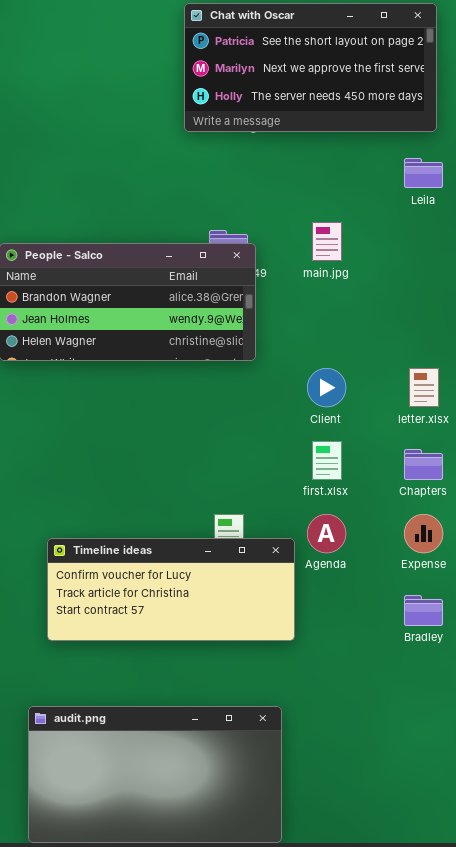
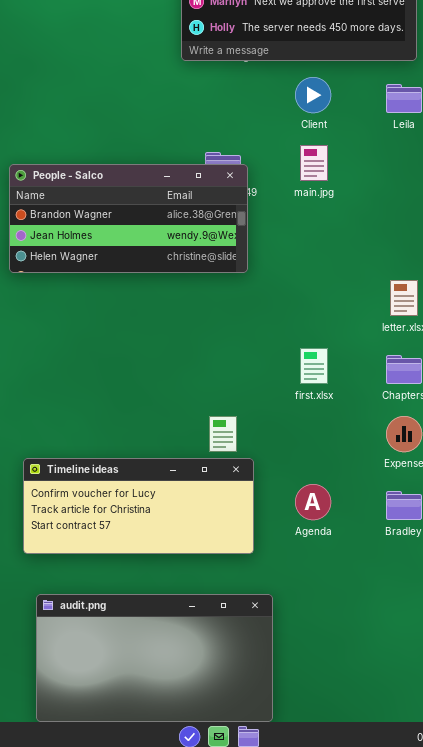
Client: [307,368,346,407] -> [295,77,331,113], moved
Agenda: [307,514,346,553] -> [295,484,331,520], moved
Timeline ideas: [47,538,295,641] -> [23,458,254,554], moved

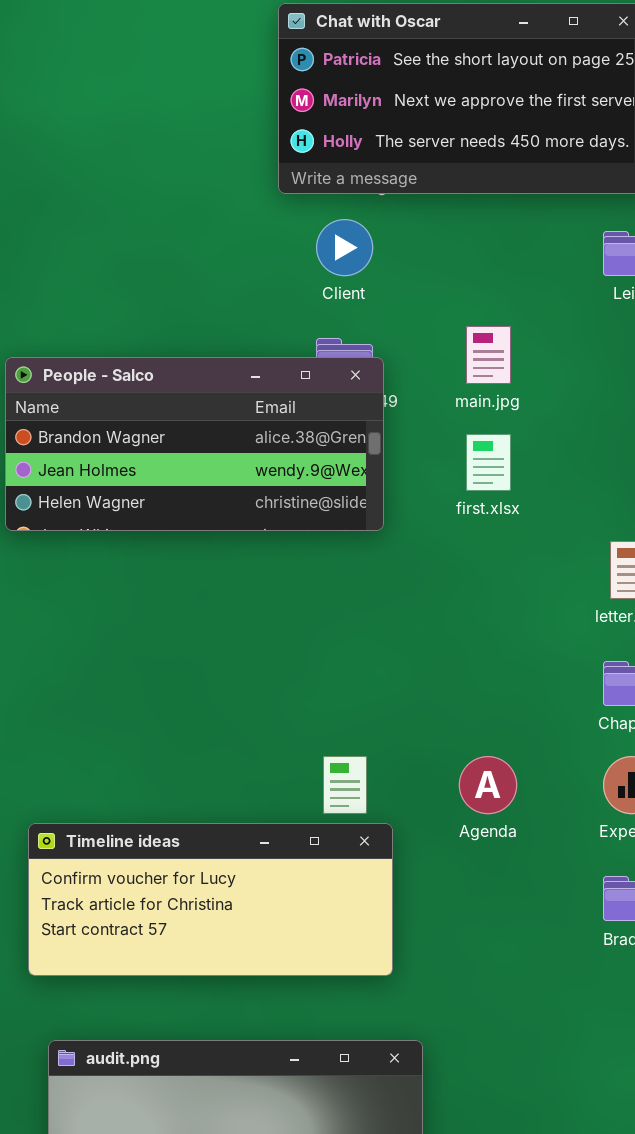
Client: [295,77,331,113] -> [316,219,373,276], moved
first.xlsx: [300,348,328,384] -> [466,434,511,491], moved
Agenda: [295,484,331,520] -> [459,756,517,814], moved

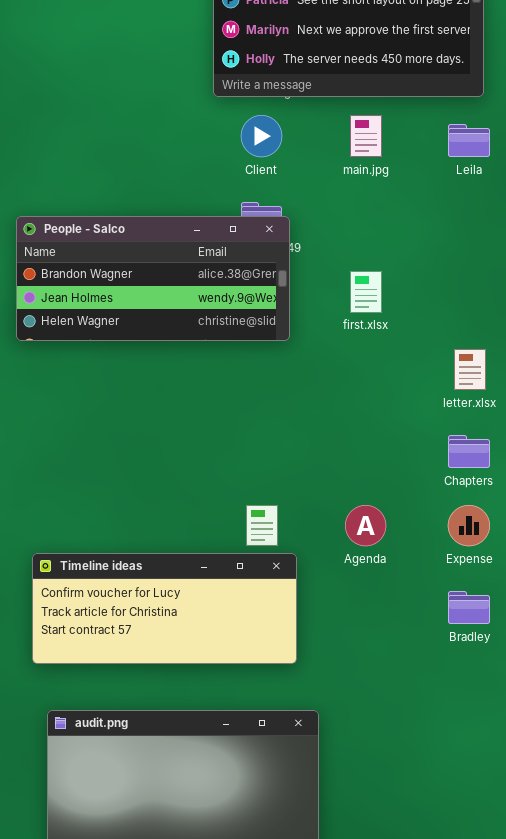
main.jpg: [466,326,511,384] -> [350,115,382,157], moved

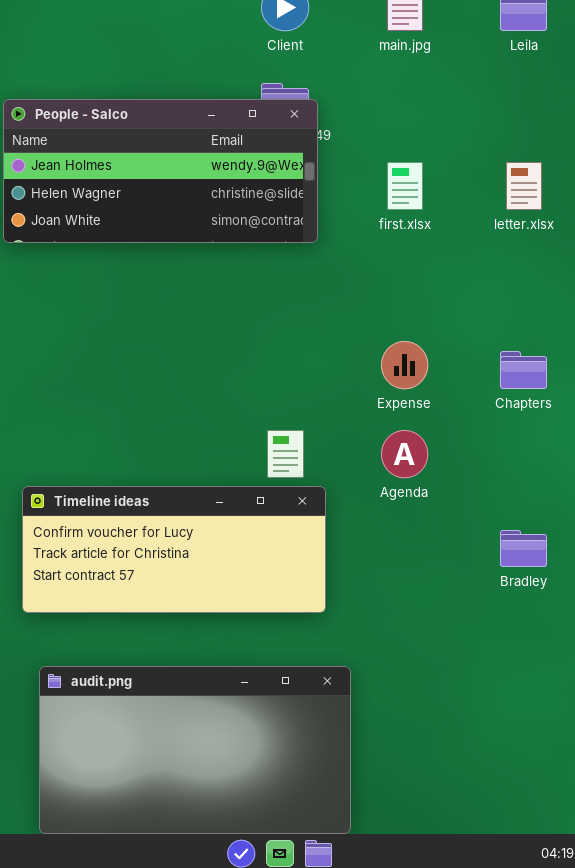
People - Salco: [16,216,290,341] -> [3,99,318,243], scrolled down 1 row
letter.xlsx: [454,349,486,390] -> [506,162,542,210], moved
Expense: [448,505,490,546] -> [381,341,428,389], moved

